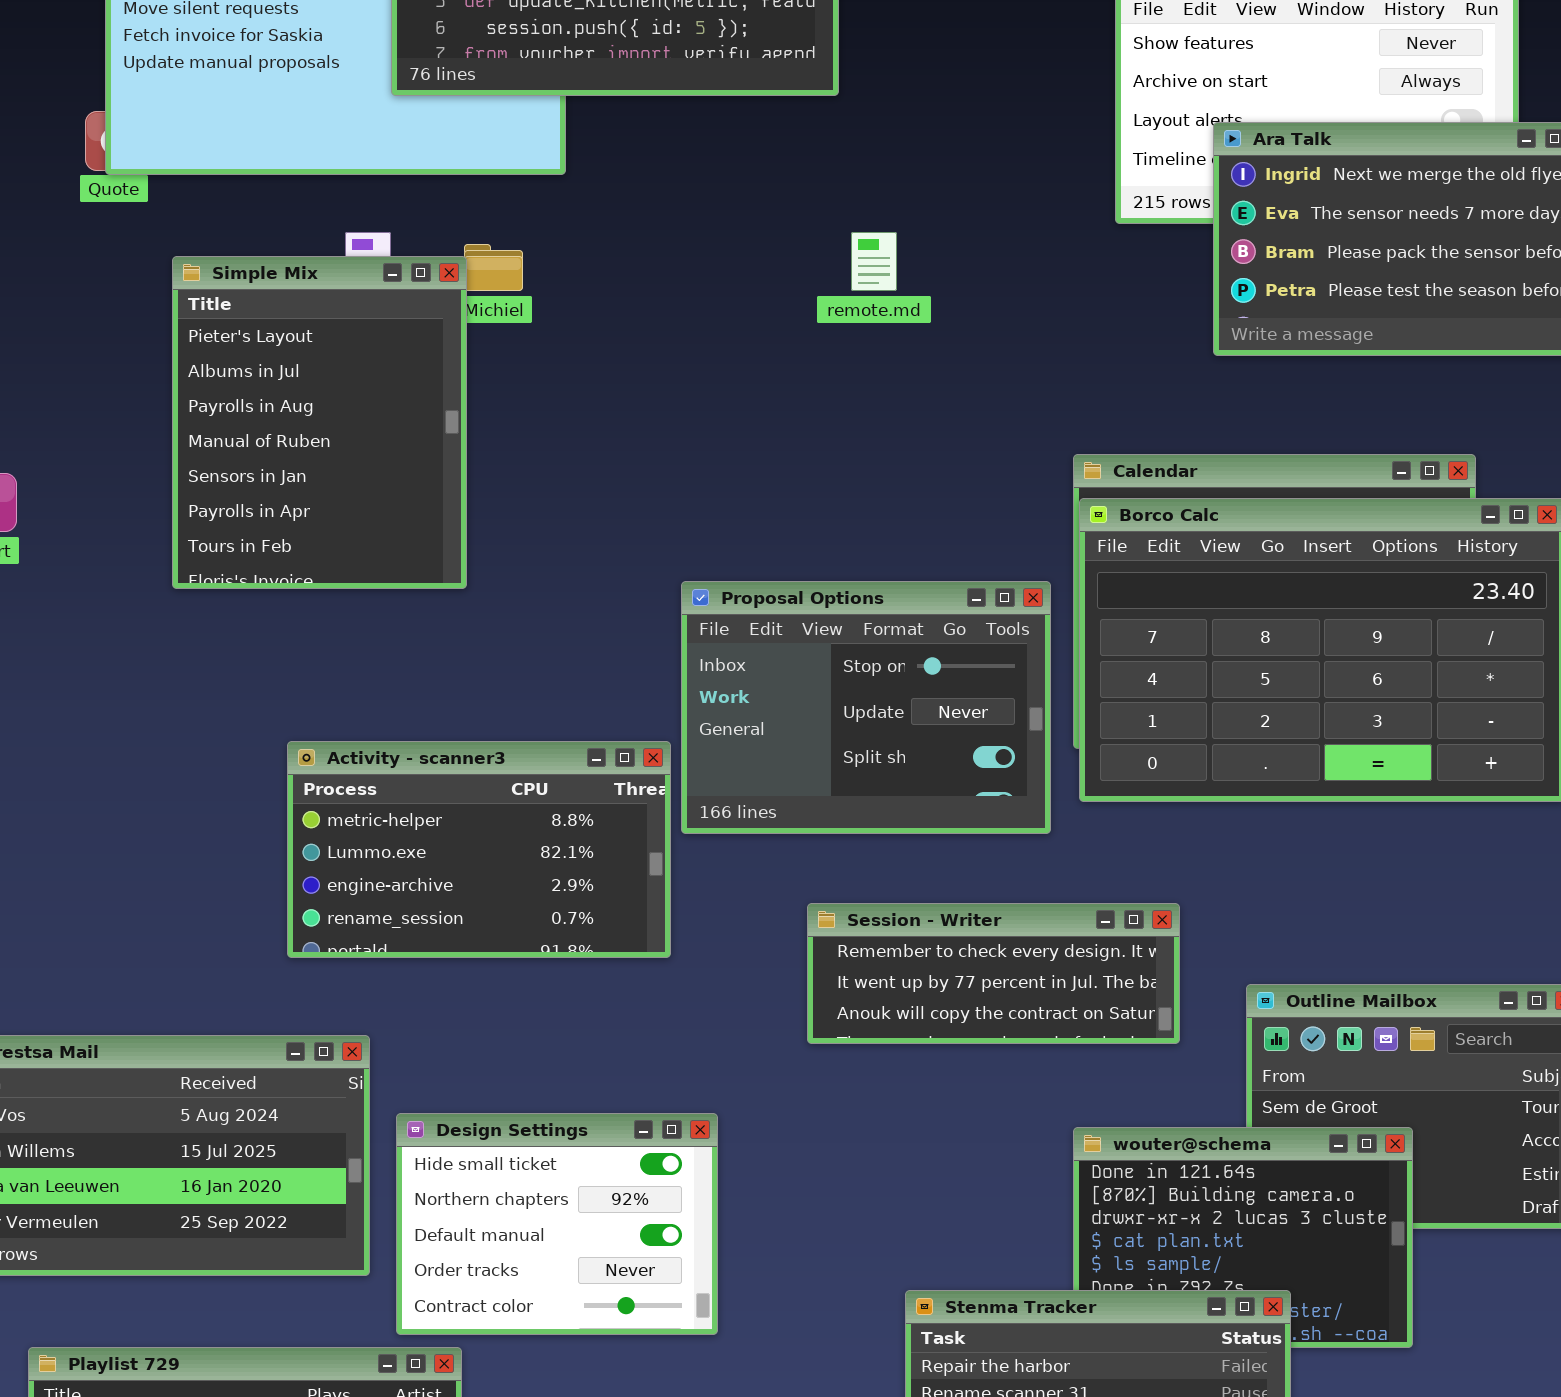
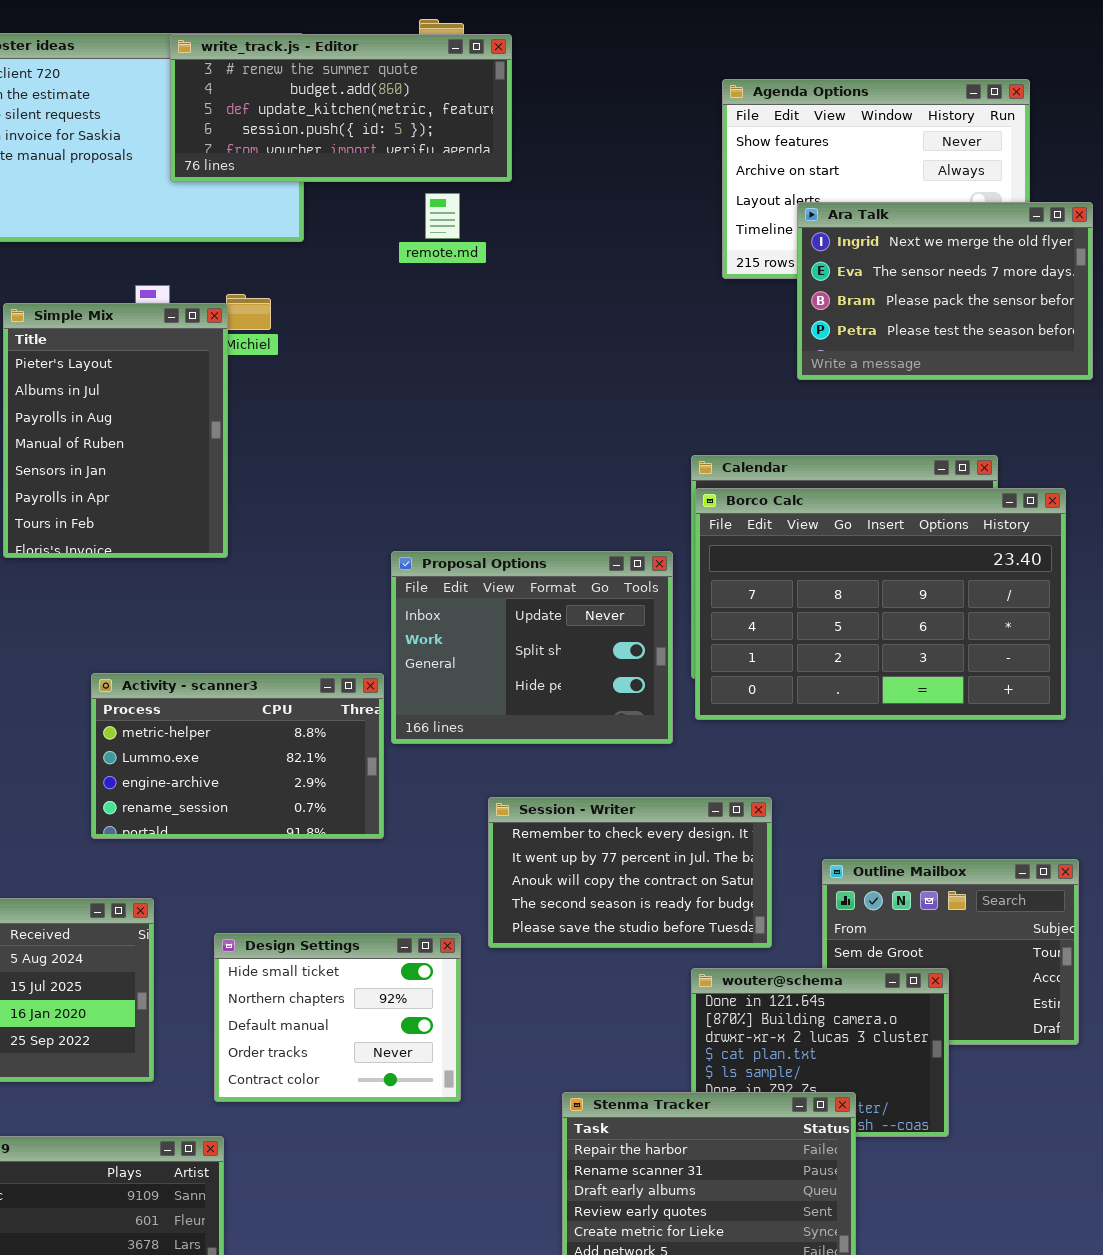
remote.md: [851,232,897,291] -> [425,193,460,239], moved
Proposal Options: [681,581,1051,834] -> [391,551,673,744], scrolled down 1 row
Session - Writer: [807,903,1180,1044] -> [488,797,772,948], resized
Design Settings: [396,1113,718,1335] -> [214,933,461,1102], moved

